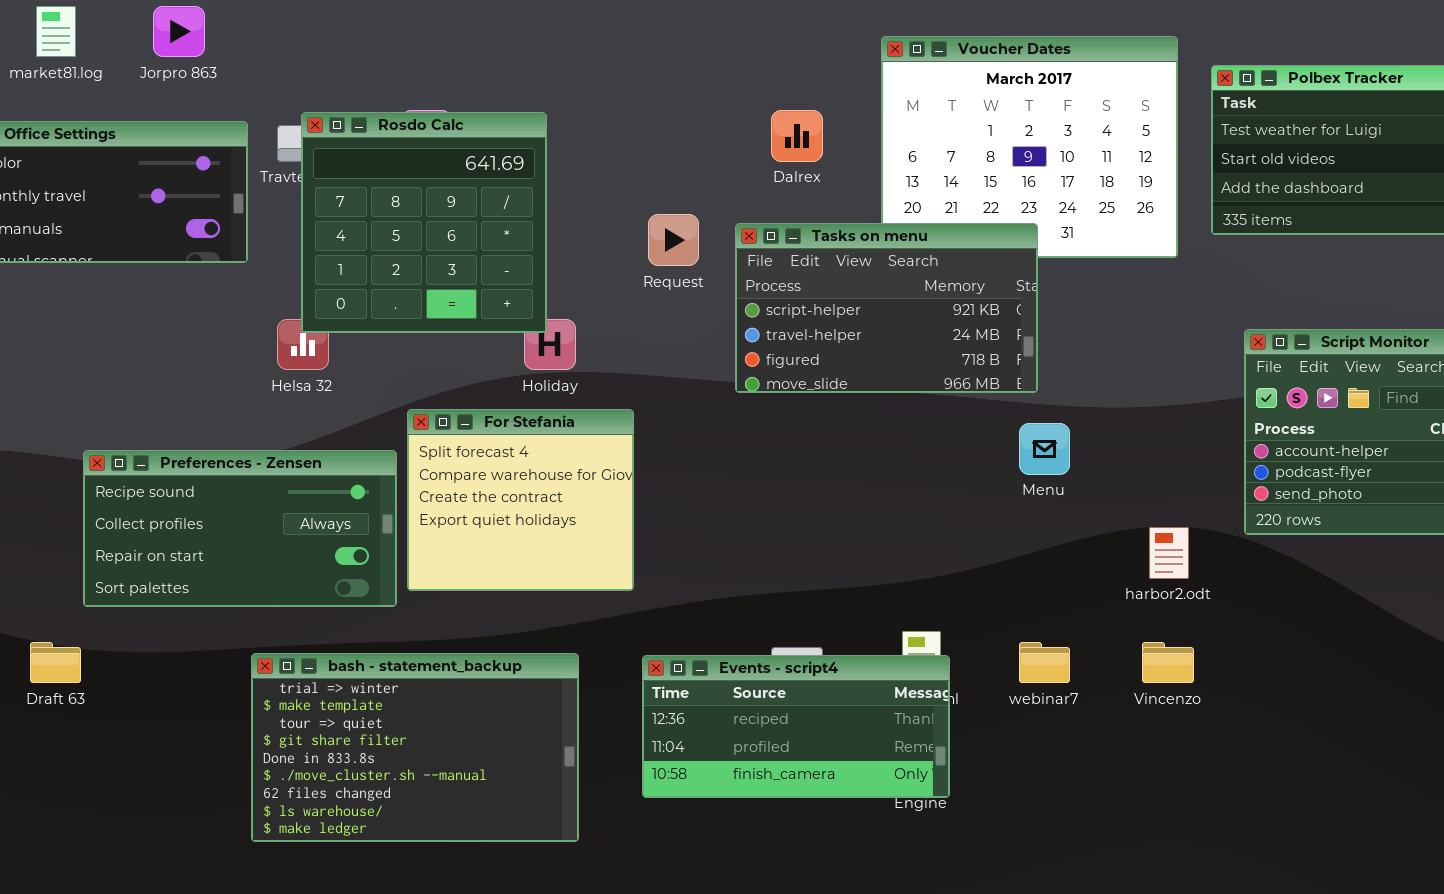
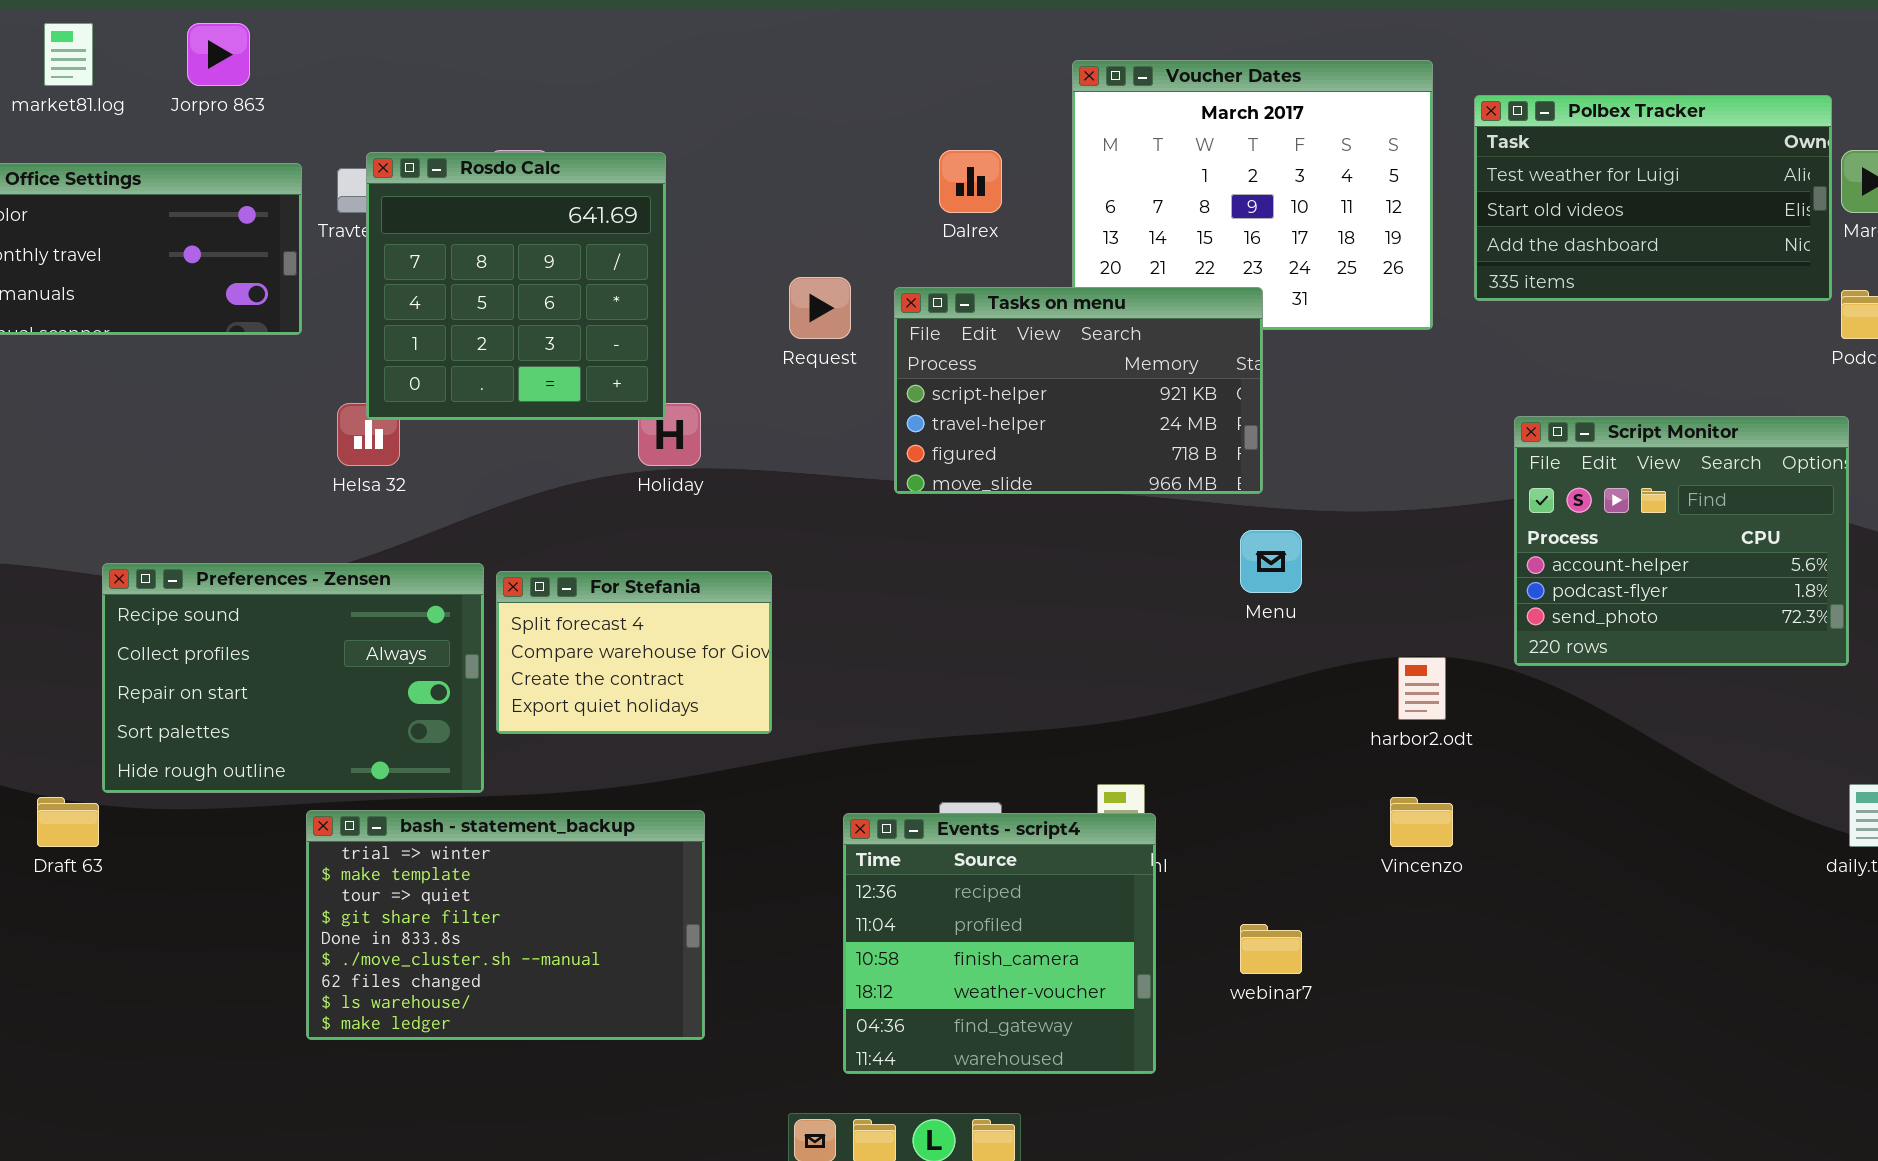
For Stefania: [407,409,634,591] -> [496,571,772,734], resized
Preferences - Zensen: [83,450,397,607] -> [102,563,484,793], resized
webinar7: [1019,642,1070,683] -> [1240,924,1302,974], moved
Events - script4: [642,655,950,798] -> [843,813,1156,1074], resized

